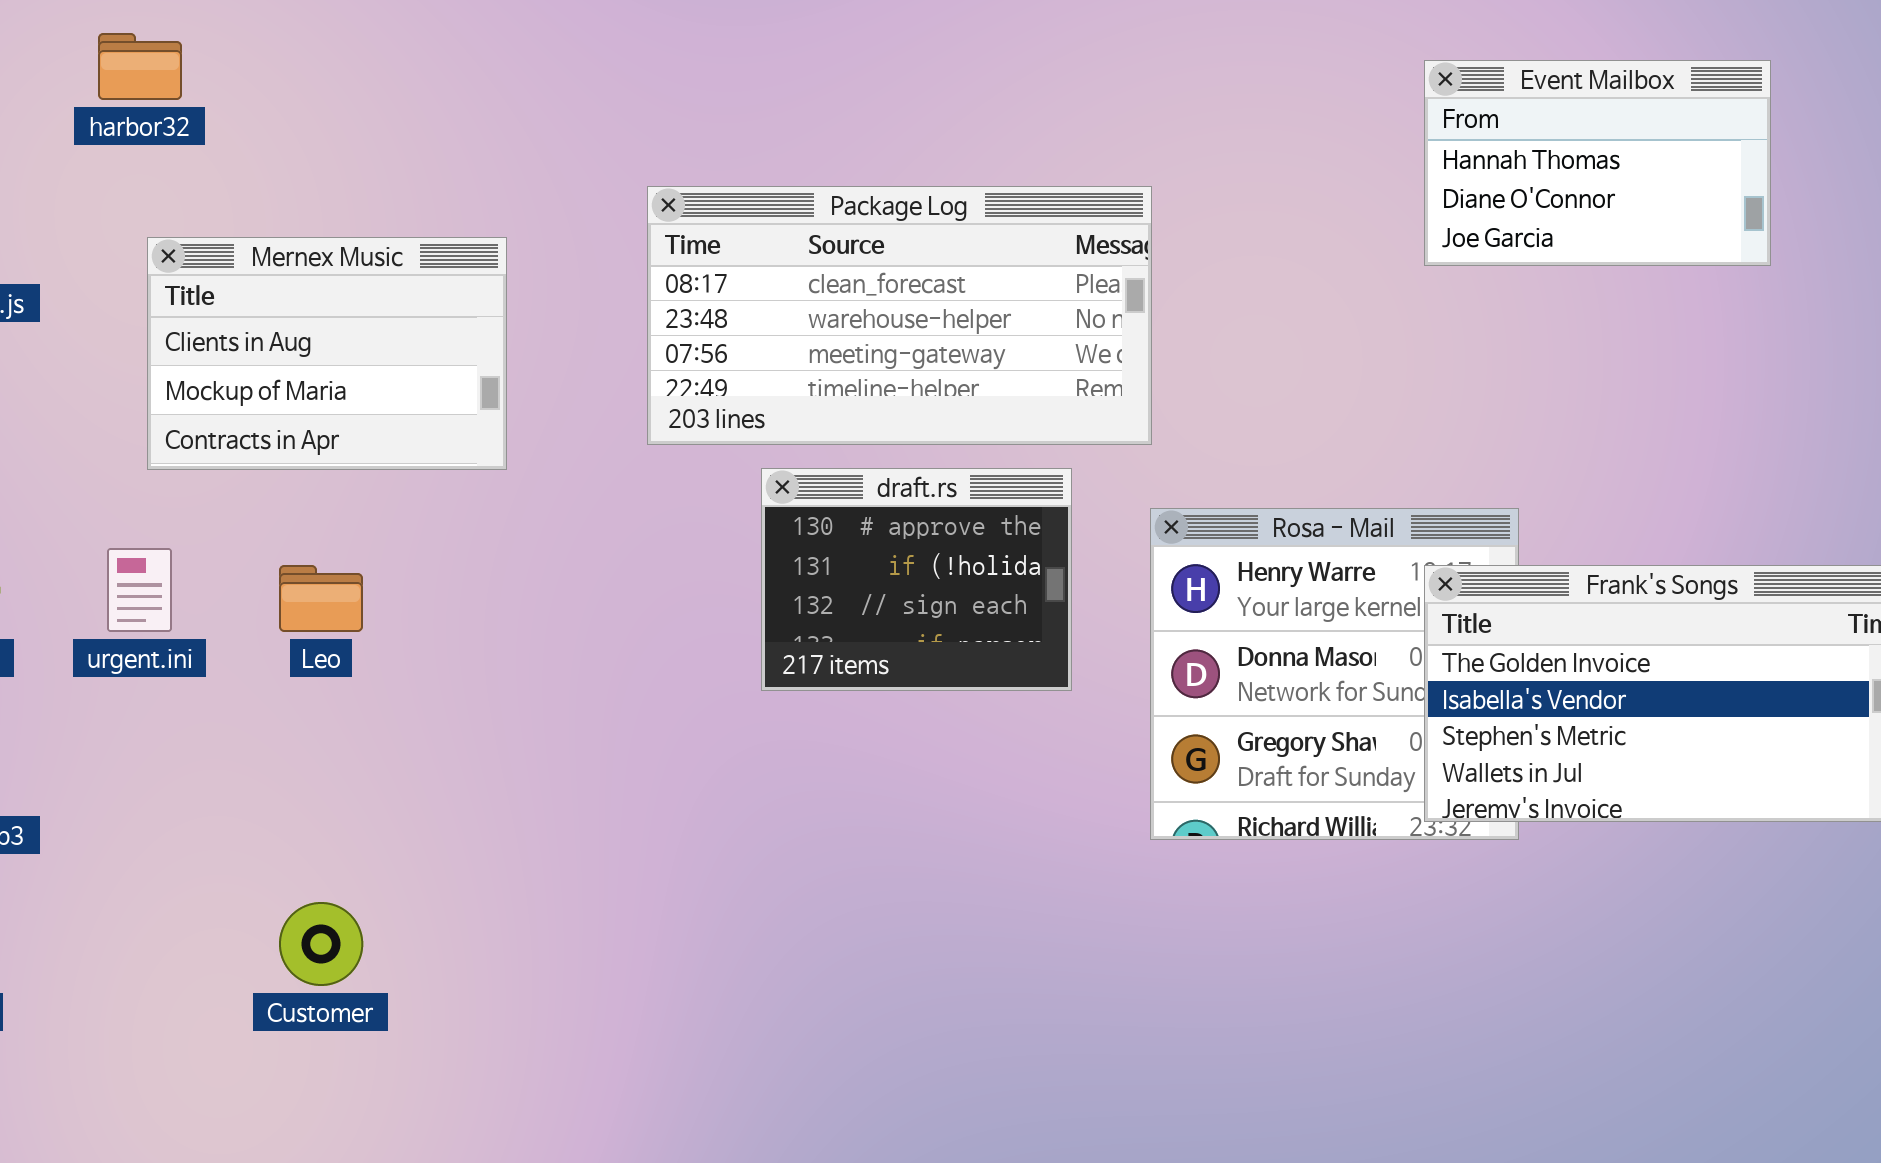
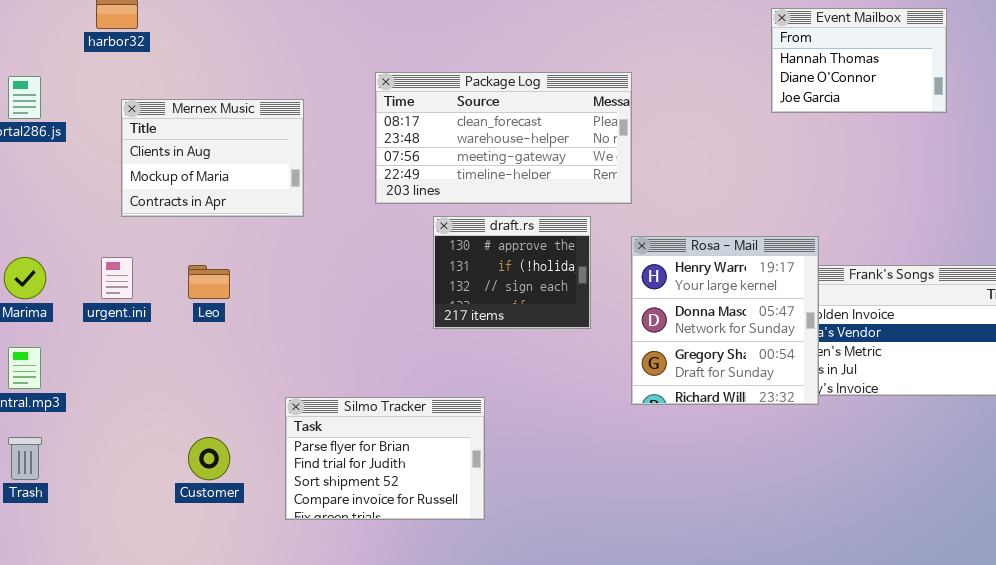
Rosa - Mail: [1150,508,1519,840] -> [631,236,819,405], raised
Silmo Tracker: none -> [285,397,485,520], opened

